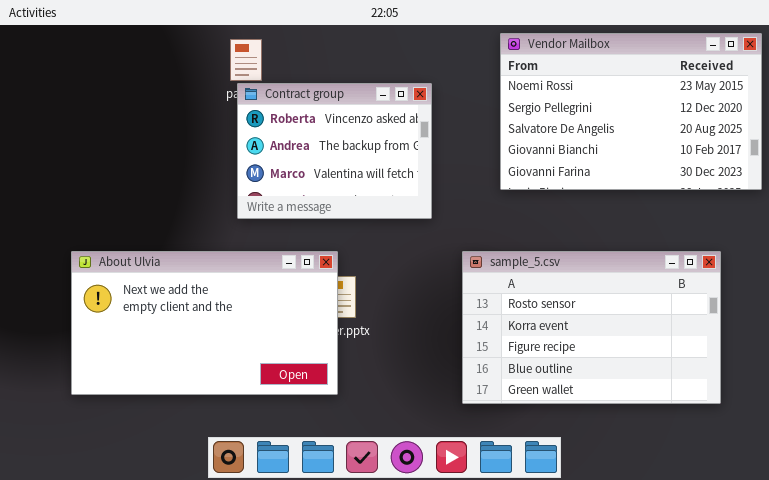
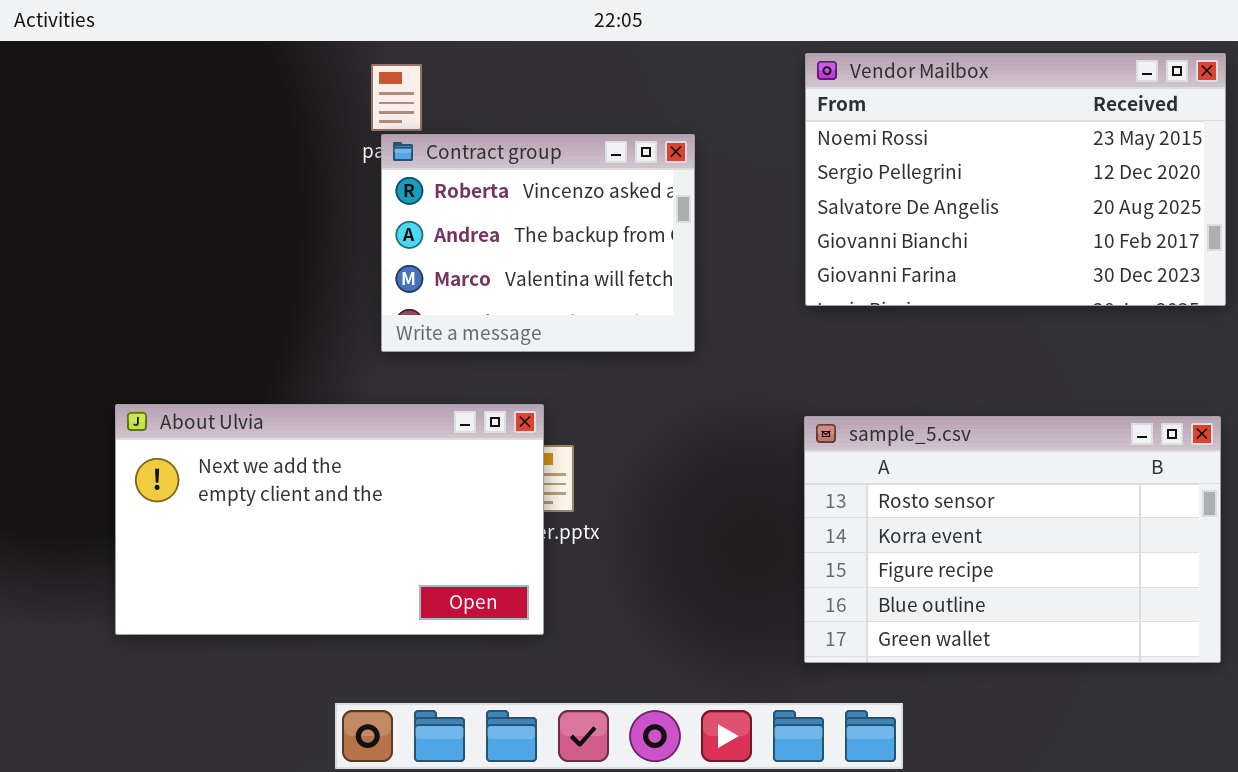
sample_5.csv: [462,251,721,404] -> [804,416,1221,663], moved

